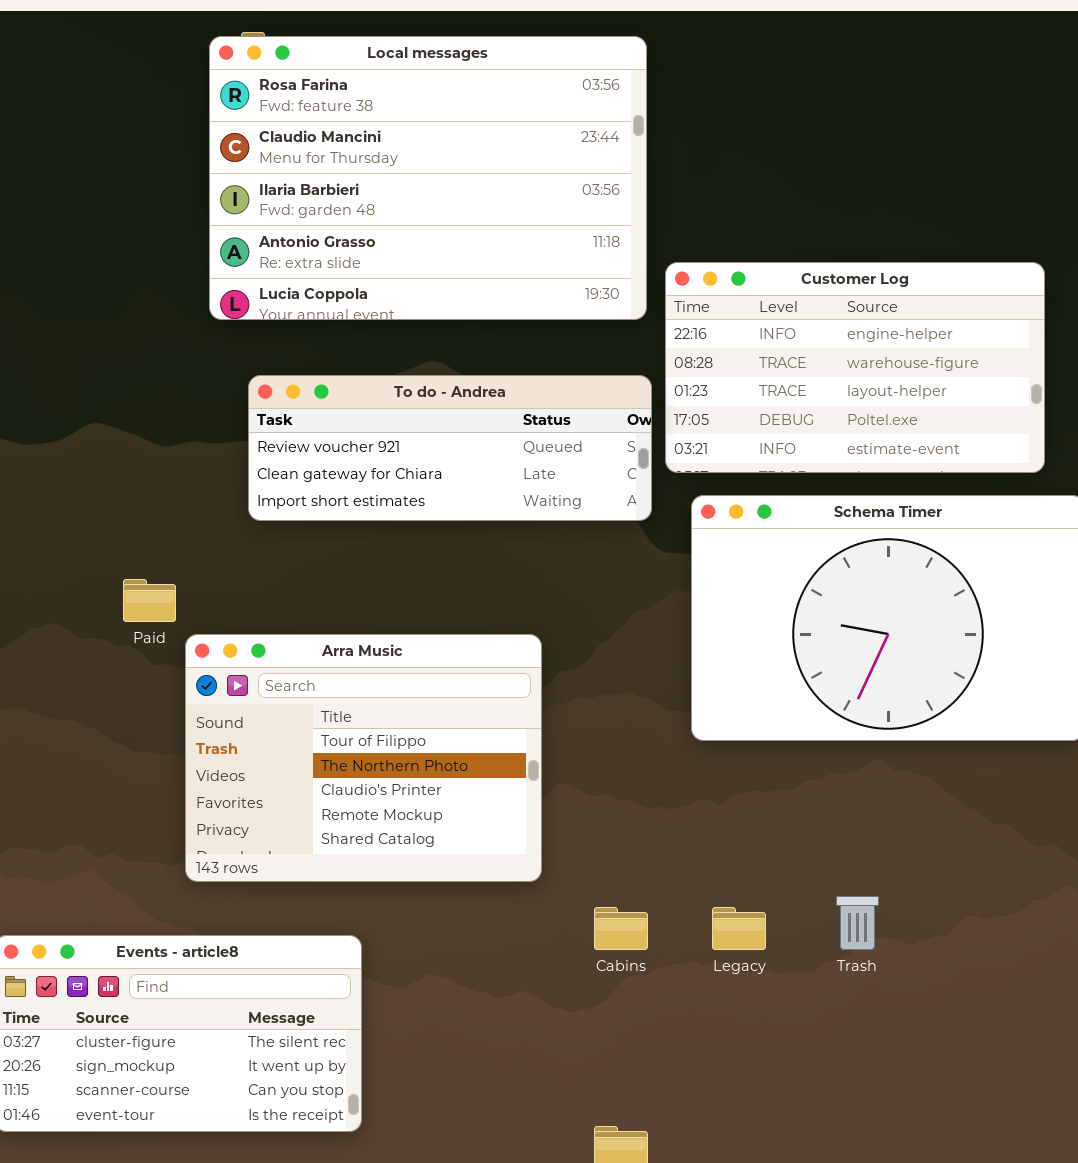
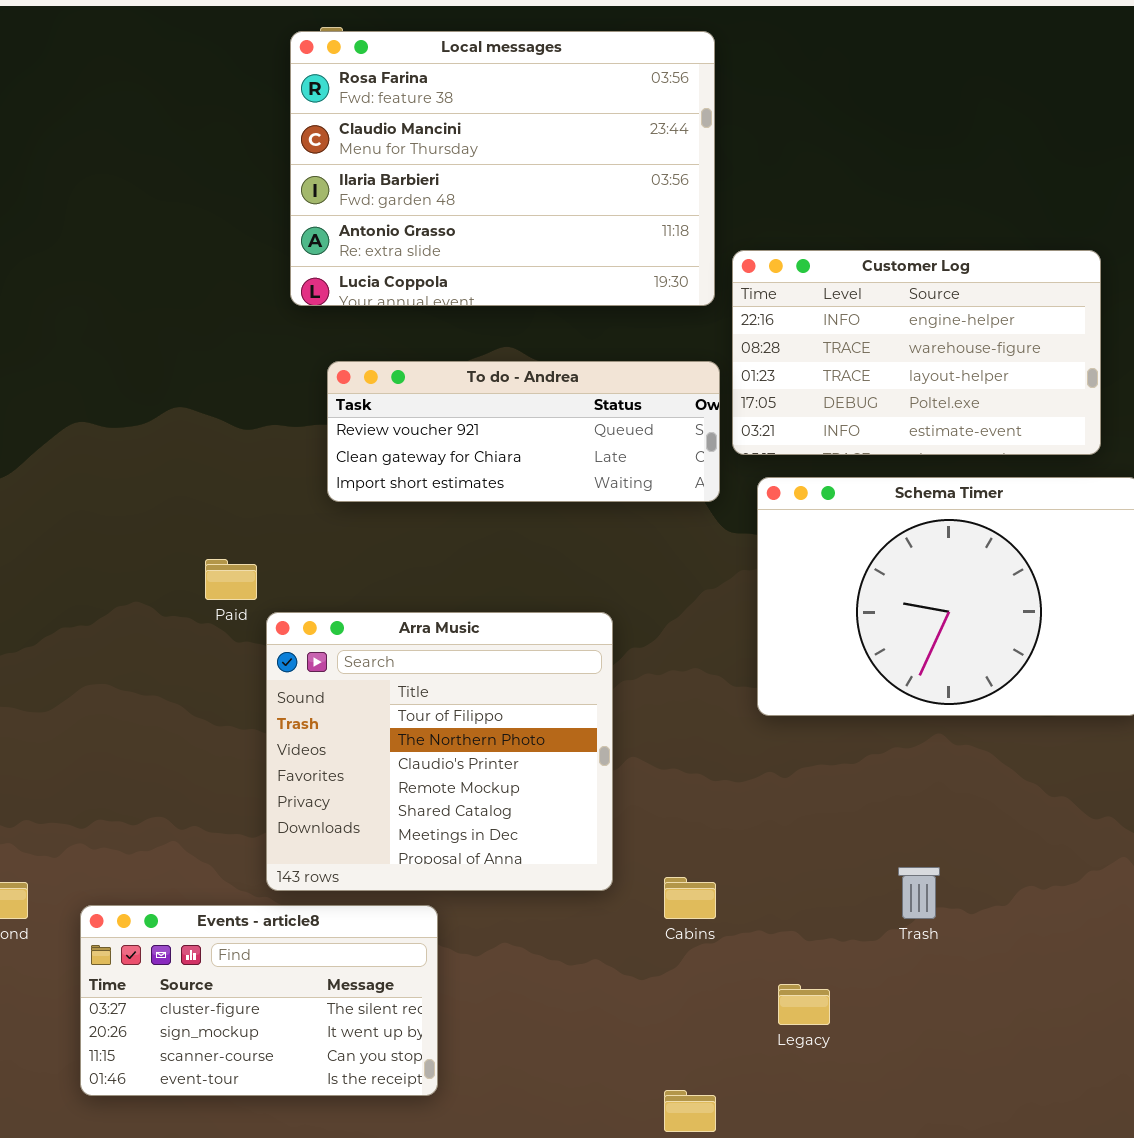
Arra Music: [185,634,542,882] -> [266,612,613,891], resized
Legacy: [712,907,766,950] -> [778,984,830,1025], moved

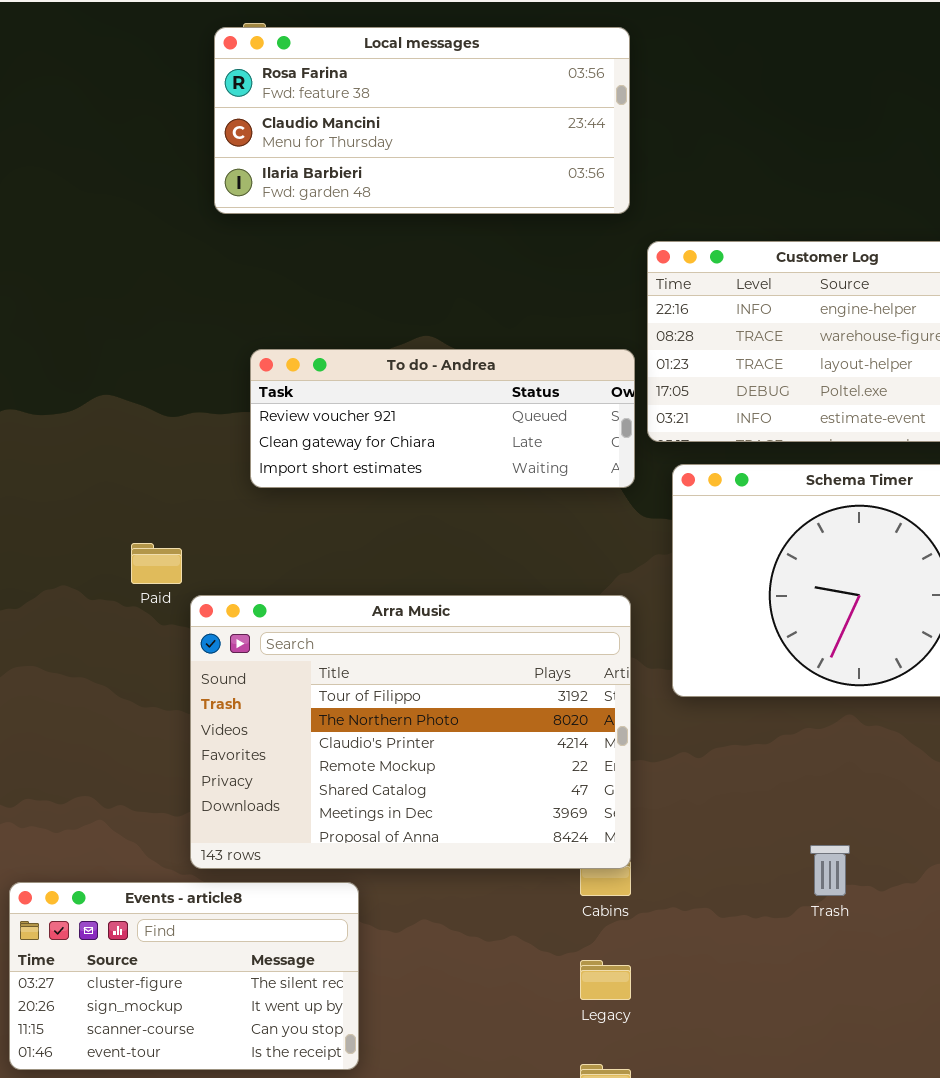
Local messages: [290,31,715,306] -> [214,27,630,214], resized
Arra Music: [266,612,613,891] -> [190,595,631,869], resized
Legacy: [778,984,830,1025] -> [580,960,631,1000], moved

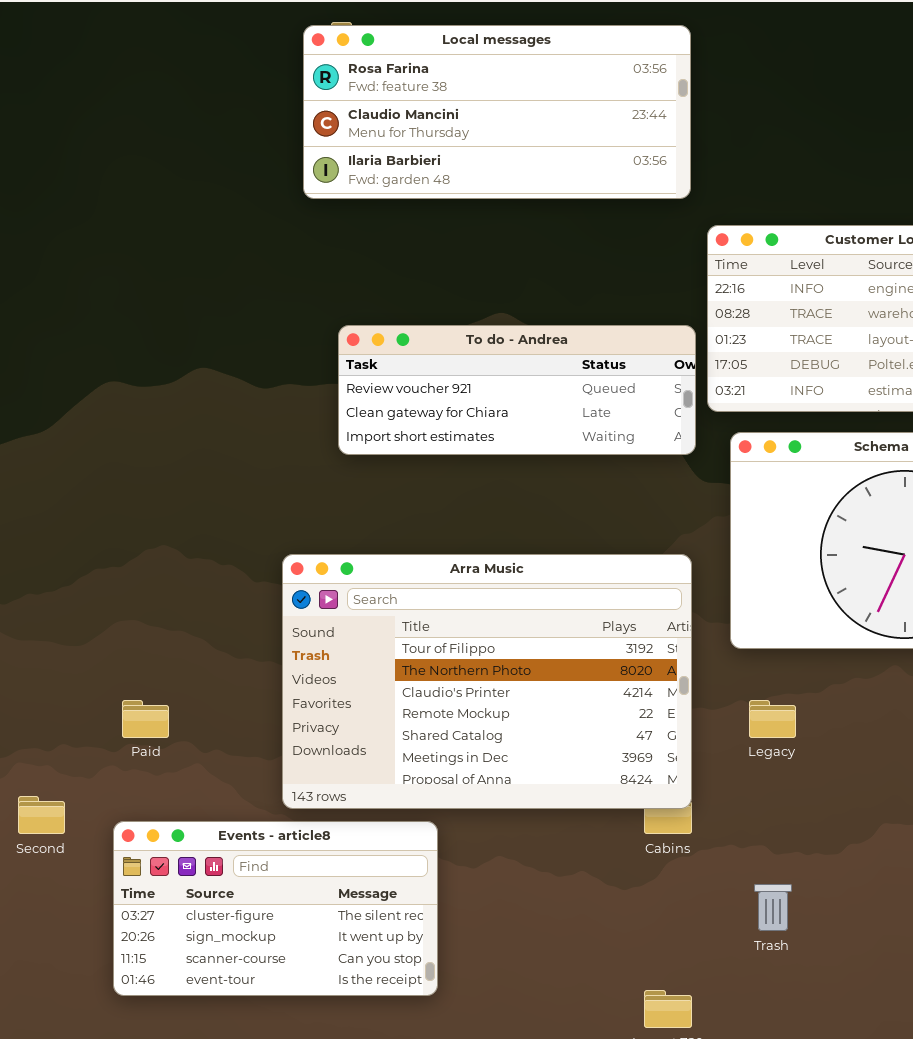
Paid: [131,543,182,584] -> [122,700,169,738], moved
Trash: [810,845,850,896] -> [754,884,792,931], moved
Legacy: [580,960,631,1000] -> [749,700,796,738], moved

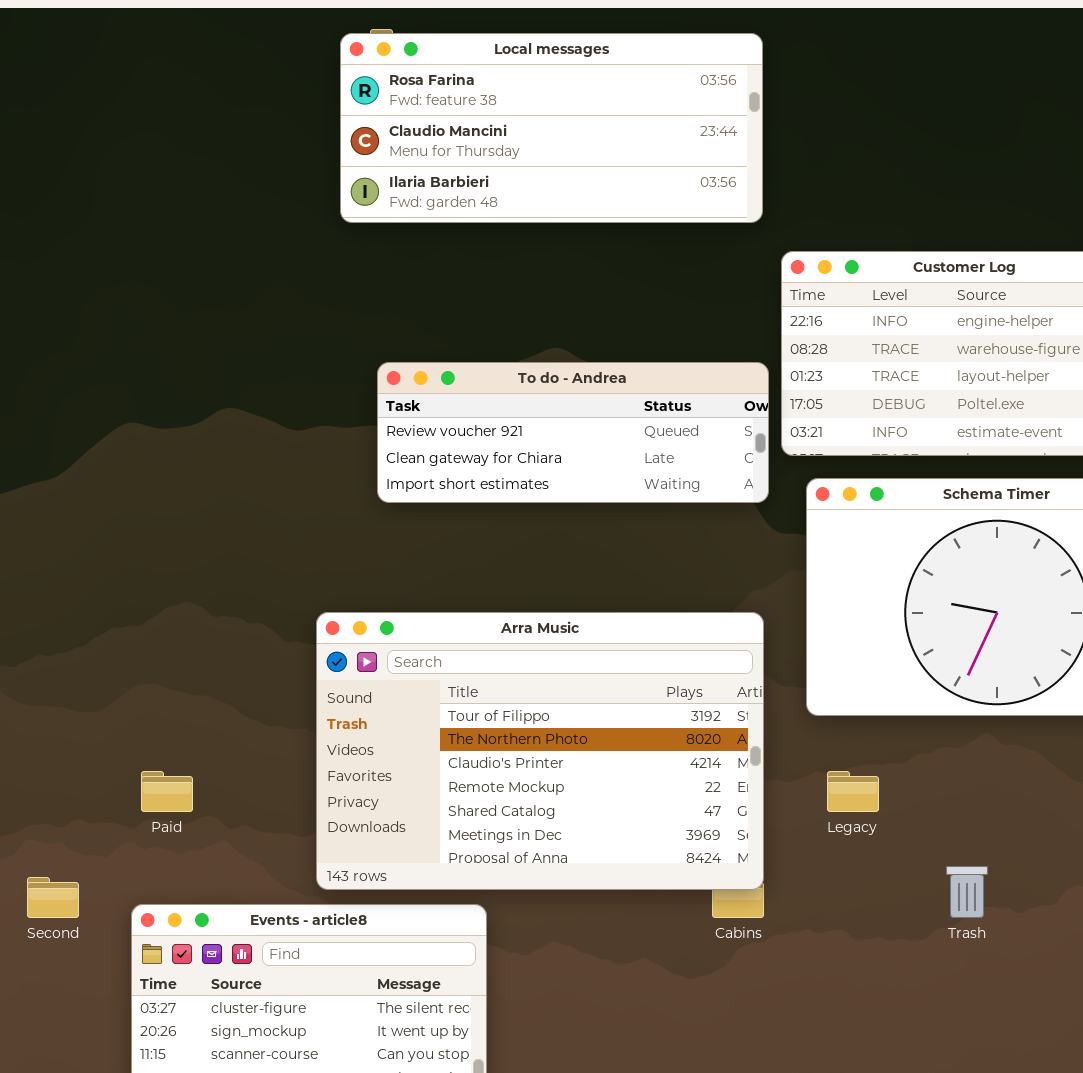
Trash: [754,884,792,931] -> [946,866,988,918], moved

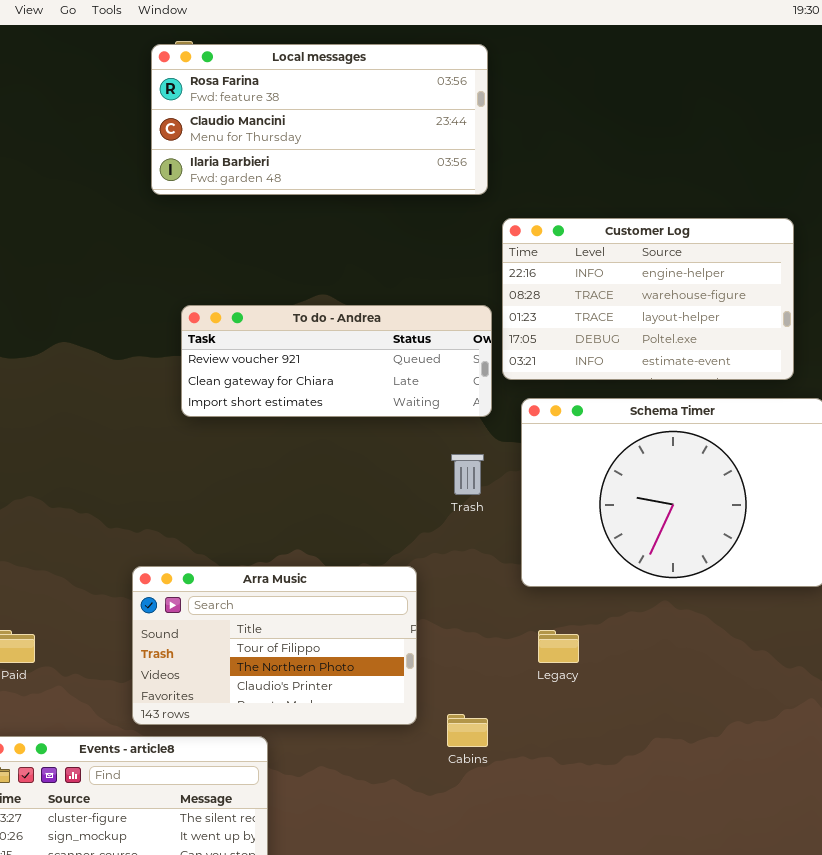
Arra Music: [316,612,764,890] -> [132,566,417,725], resized
Trash: [946,866,988,918] -> [451,454,484,495], moved

